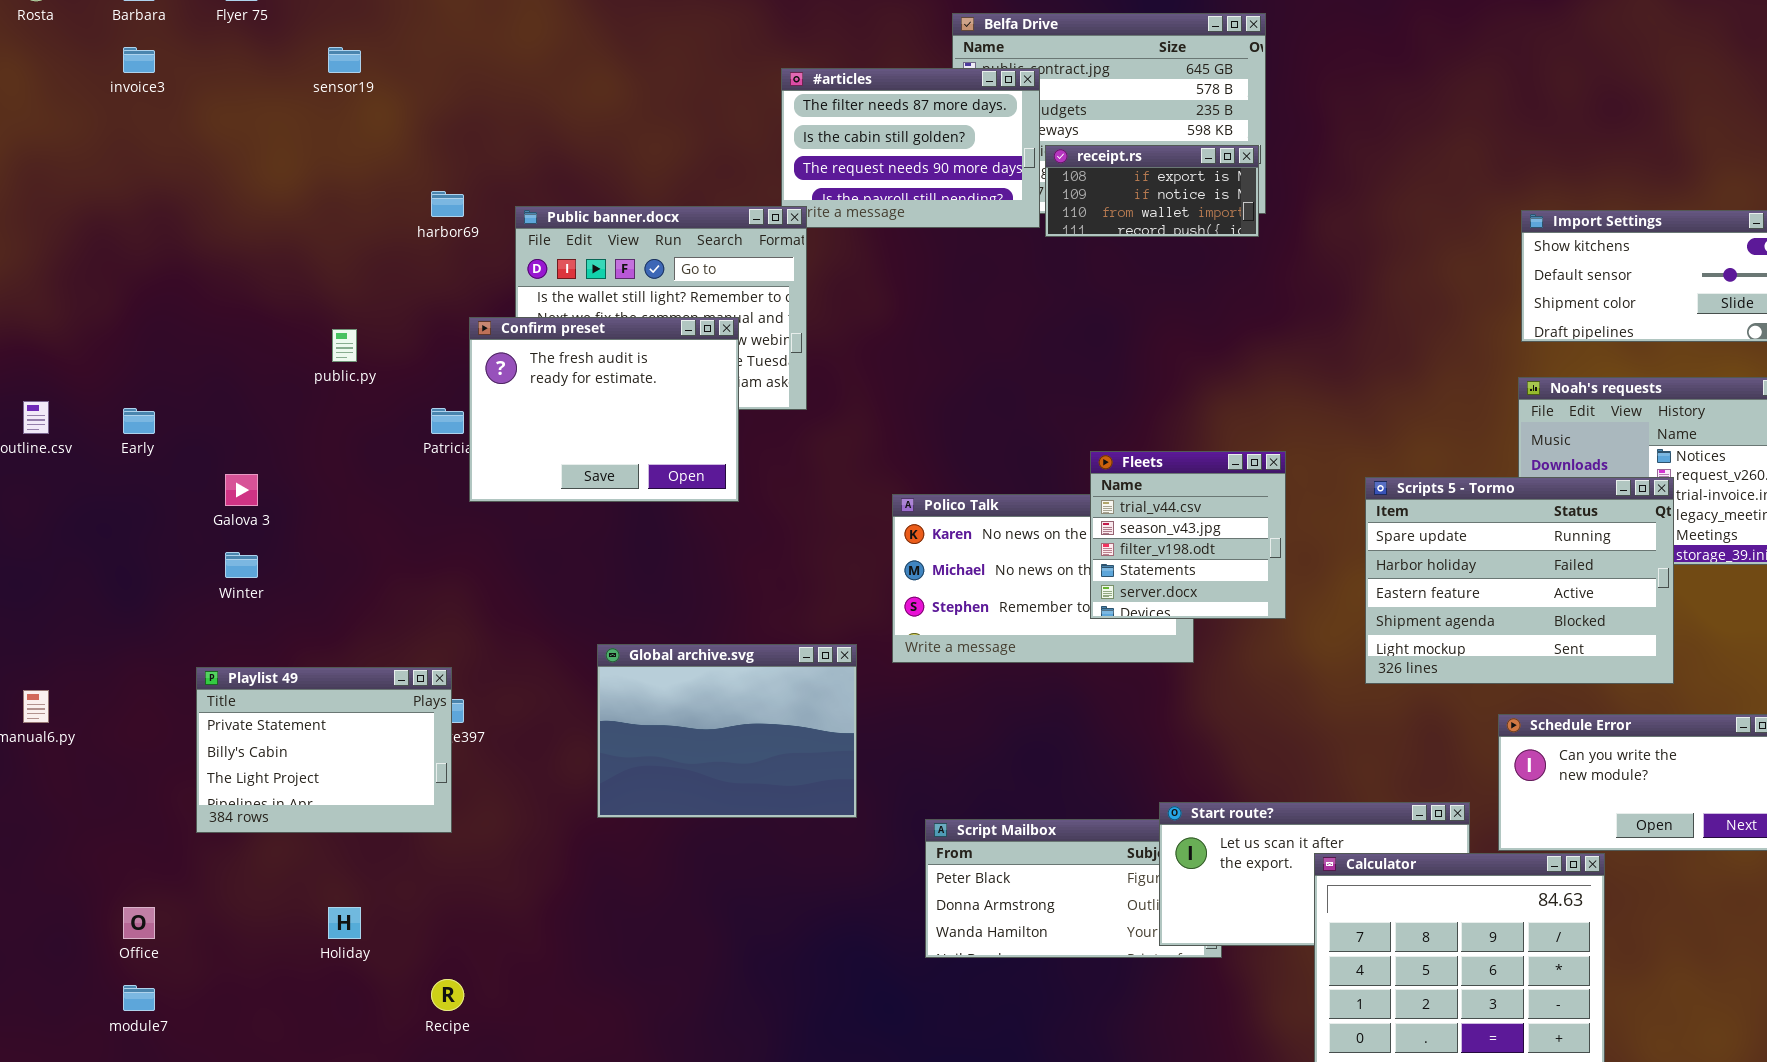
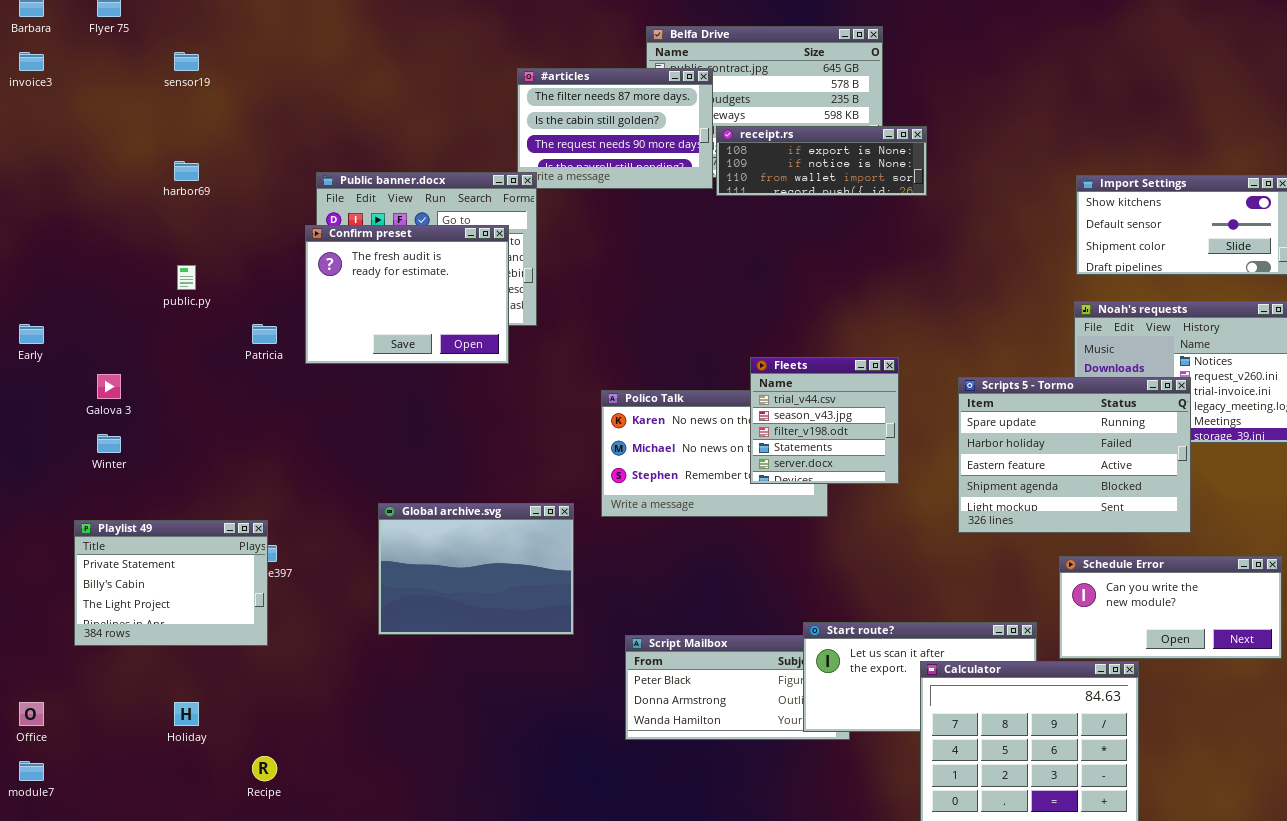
receipt.rs: [1045,145,1259,237] -> [716,126,927,196], resized
harbor69: [431,191,464,217] -> [174,161,199,181], moved
Confirm preset: [469,317,739,502] -> [305,225,509,364], moved

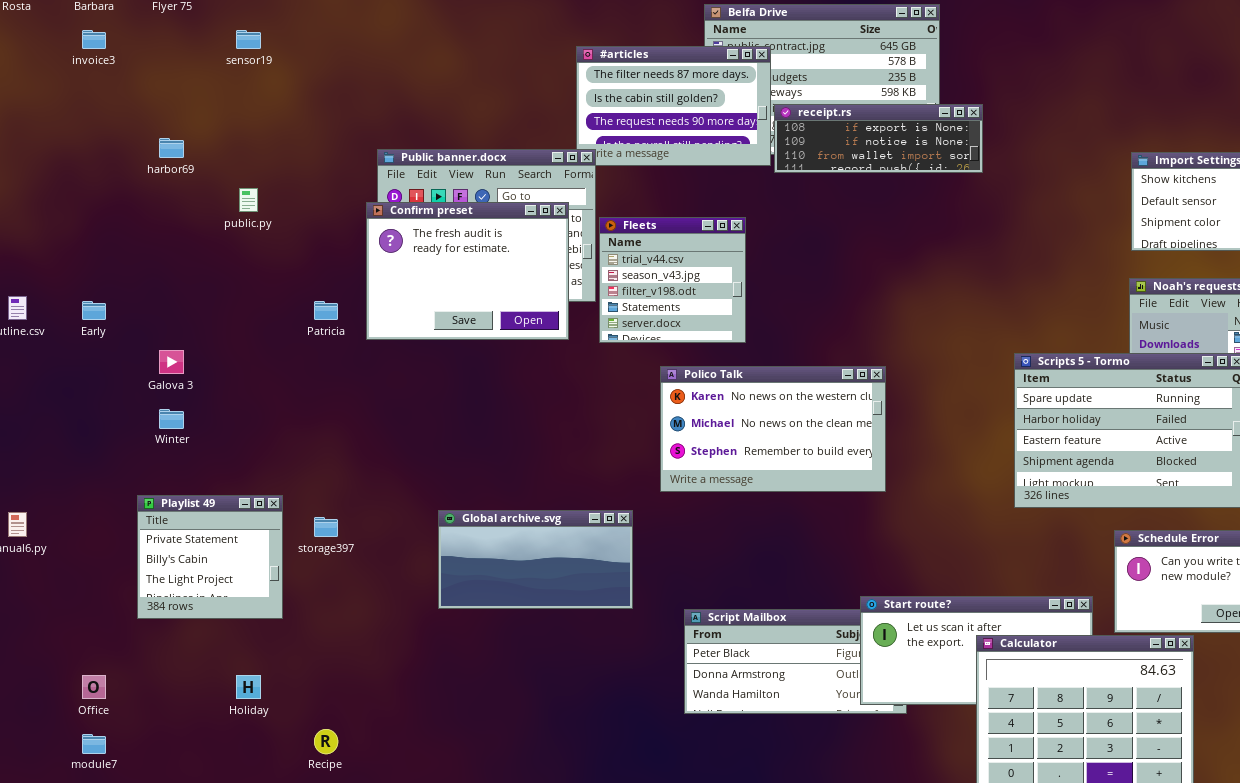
harbor69: [174,161,199,181] -> [159,138,184,158], moved
public.py: [177,265,196,290] -> [239,188,258,212], moved
Fleets: [750,357,899,484] -> [599,217,746,343], moved
Global archive.svg: [378,503,574,635] -> [438,510,633,609], resized
Playlist 49: [74,520,268,646] -> [137,495,283,619], resized

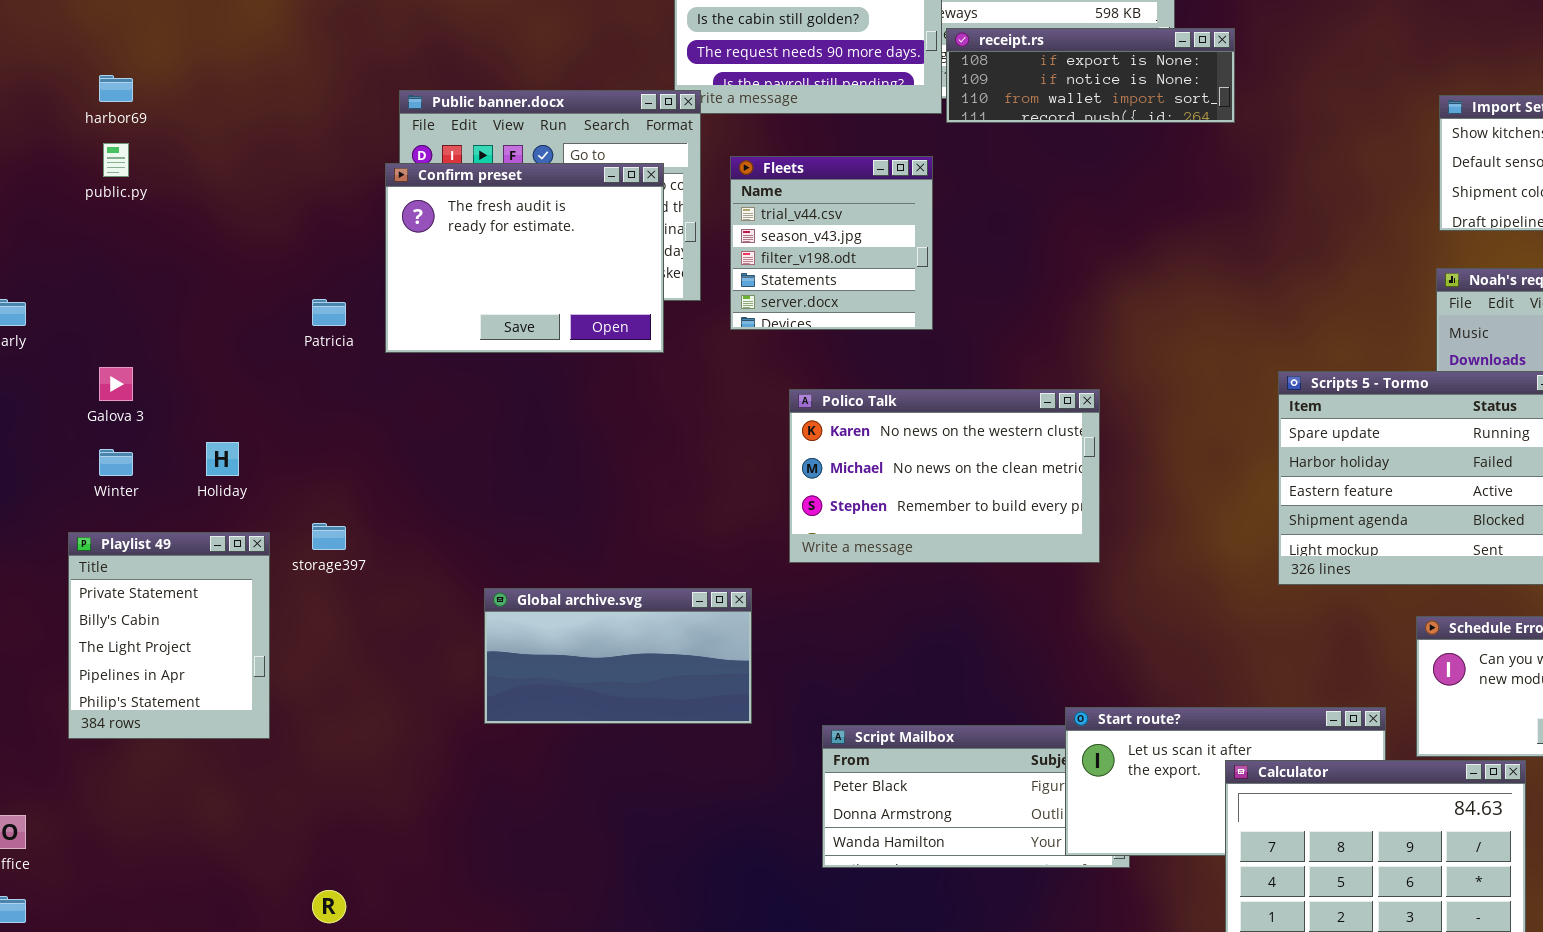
public.py: [239,188,258,212] -> [103,143,129,177], moved
Fleets: [599,217,746,343] -> [730,156,933,330], moved
Playlist 49: [137,495,283,619] -> [68,532,270,739], resized
storage397: [314,517,338,537] -> [312,523,346,550], moved
Holiday: [236,675,261,699] -> [206,442,239,476], moved

